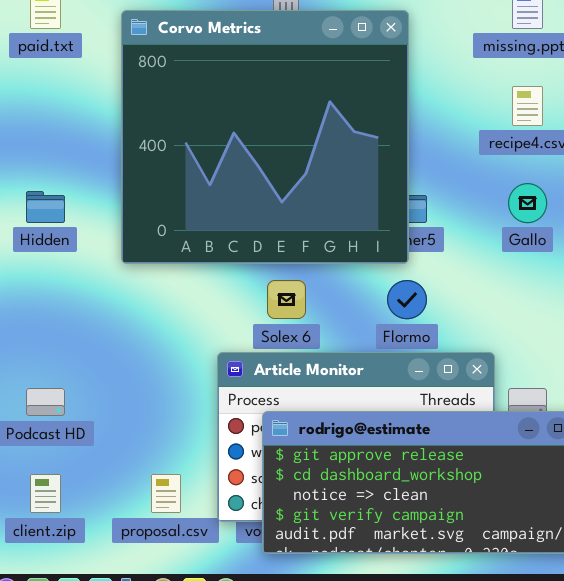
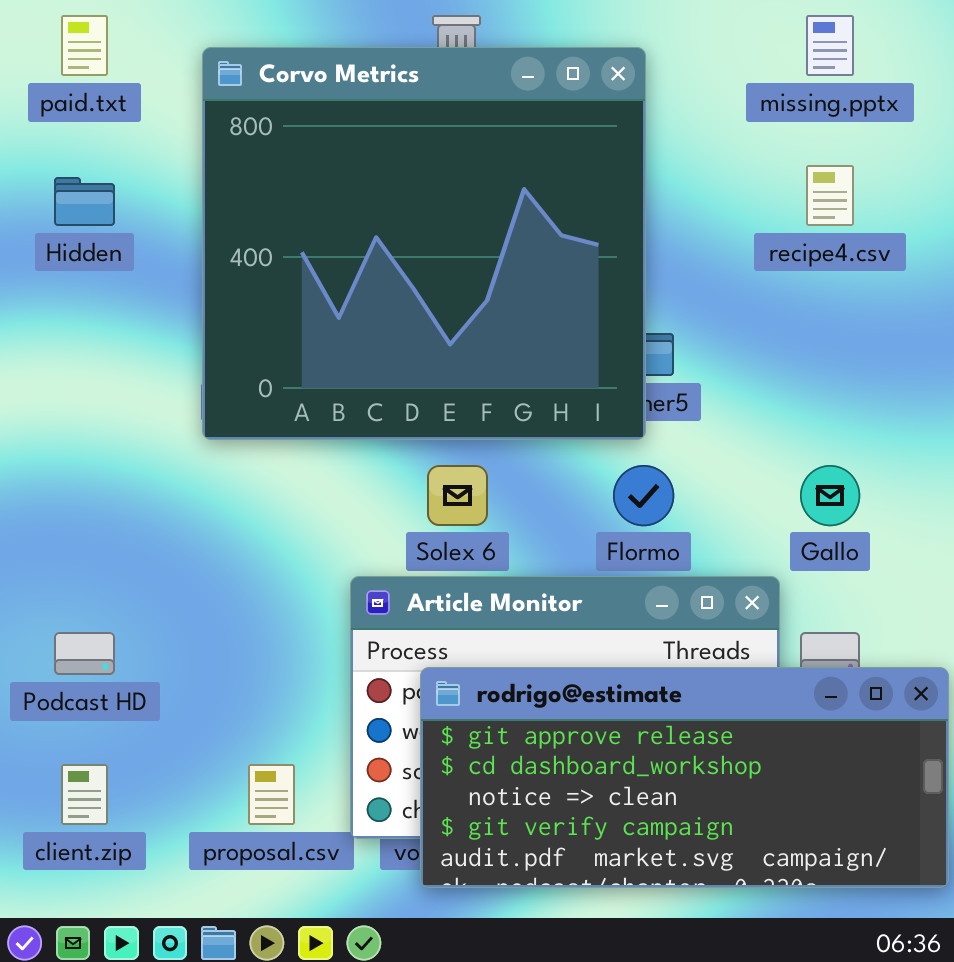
Gallo: [508,183,547,223] -> [800,465,860,526], moved
Hidden: [26,191,65,223] -> [54,177,115,226], moved

